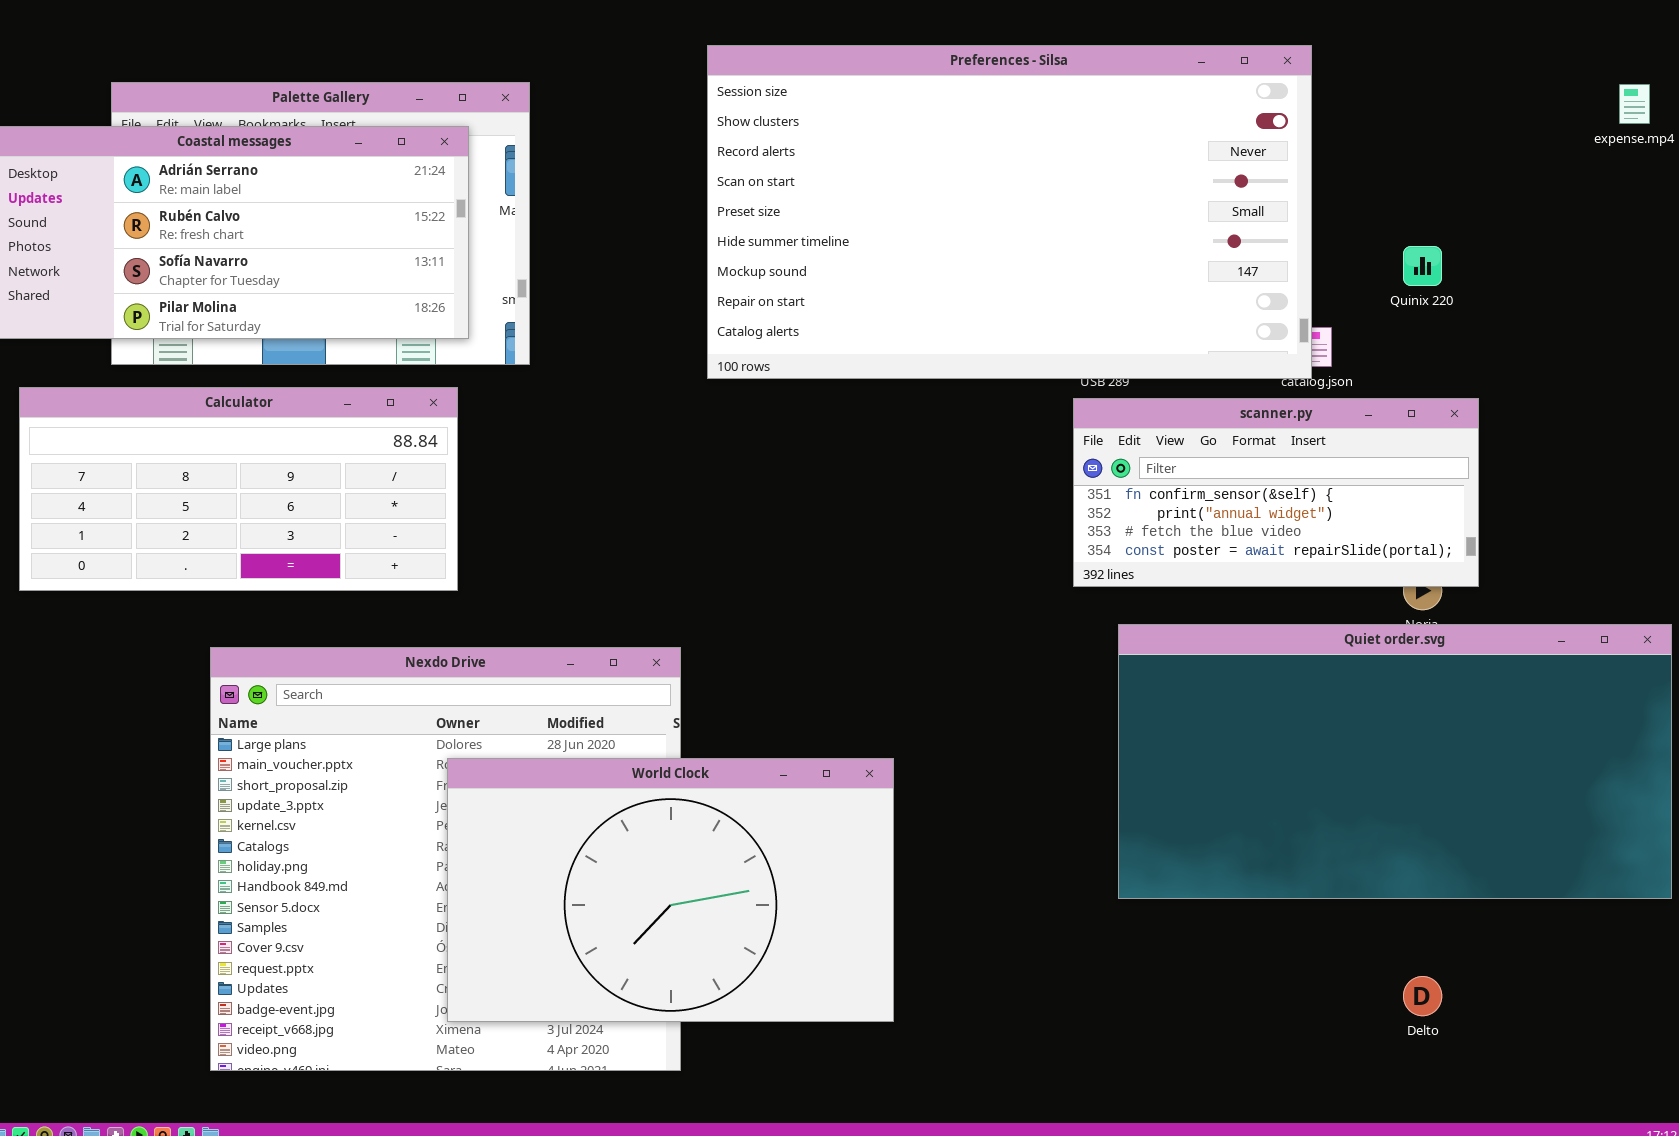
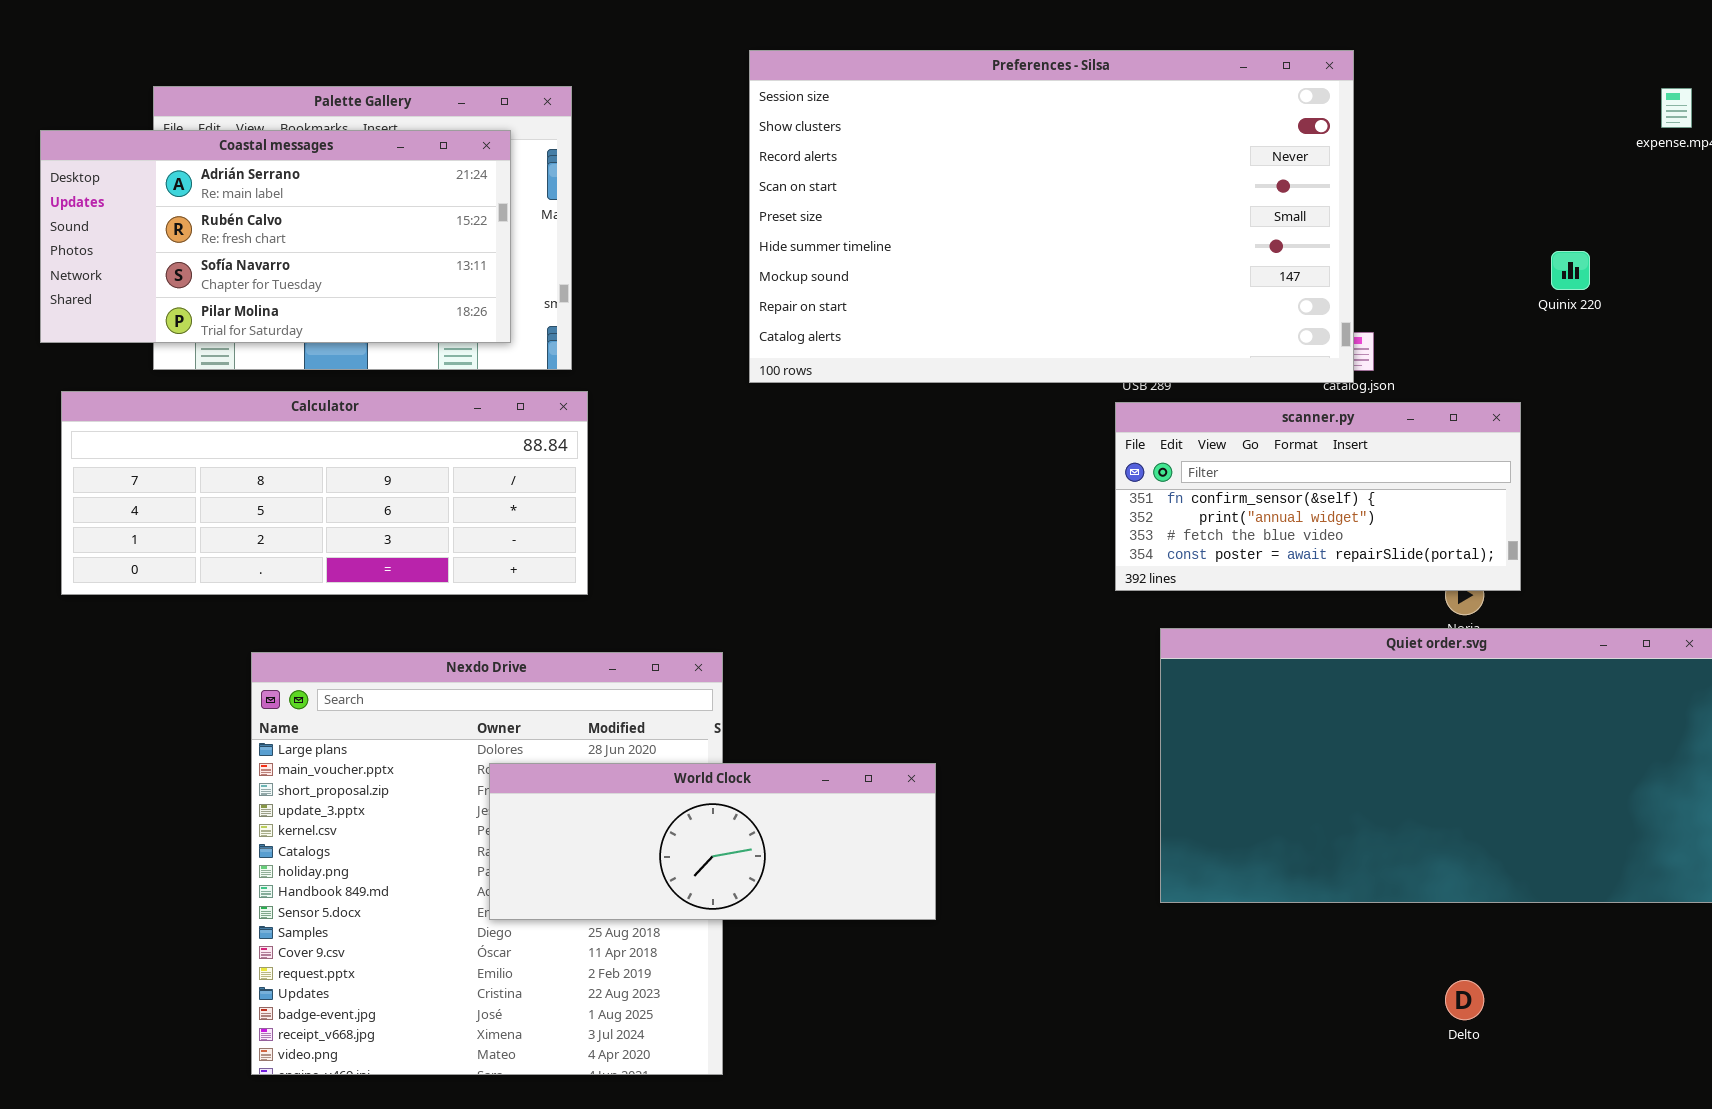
Quinix 220: [1403,246,1442,286] -> [1551,251,1590,290], moved
Calculator: [19,387,458,591] -> [61,391,588,595], resized
World Clock: [447,758,894,1022] -> [489,763,936,920], resized

